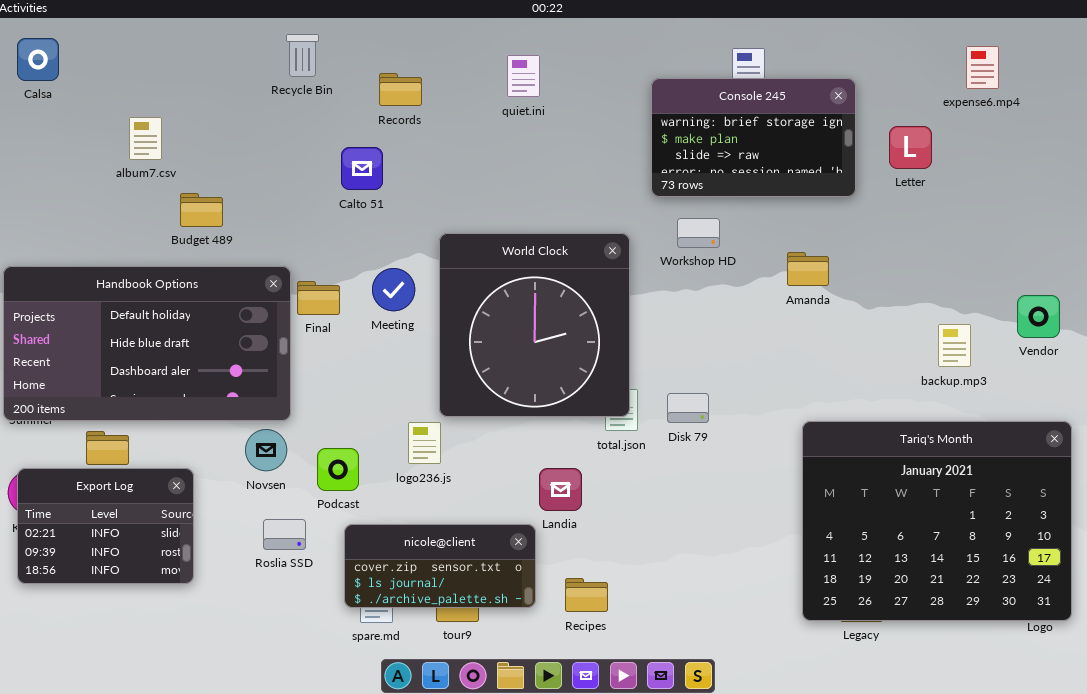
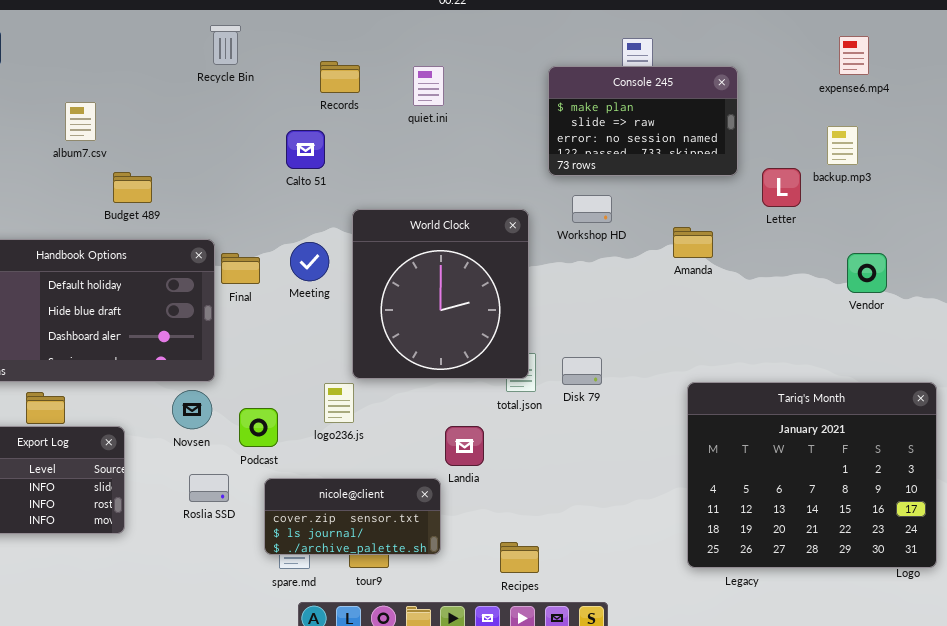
quiet.ini: [507,55,540,97] -> [413,66,444,106], moved
Records: [379,73,422,106] -> [320,61,360,93], moved
Console 245: [651,78,856,197] -> [548,66,738,176], scrolled down 1 row
Letter: [889,126,932,169] -> [762,168,801,207], moved
Calto 51: [341,147,383,190] -> [286,130,325,169], moved
Vendor: [1017,295,1060,338] -> [847,253,887,293], moved
backup.mp3: [938,324,971,367] -> [827,126,858,165], moved
Recipes: [565,578,608,612] -> [500,542,539,573], moved

